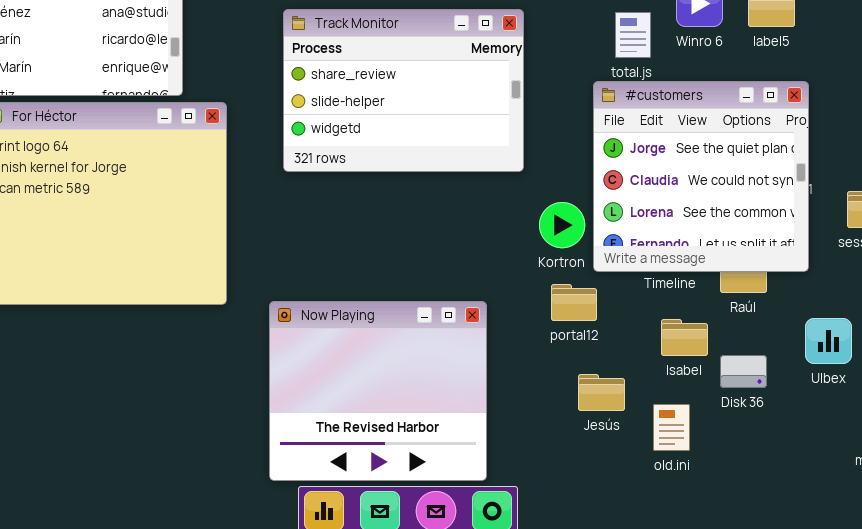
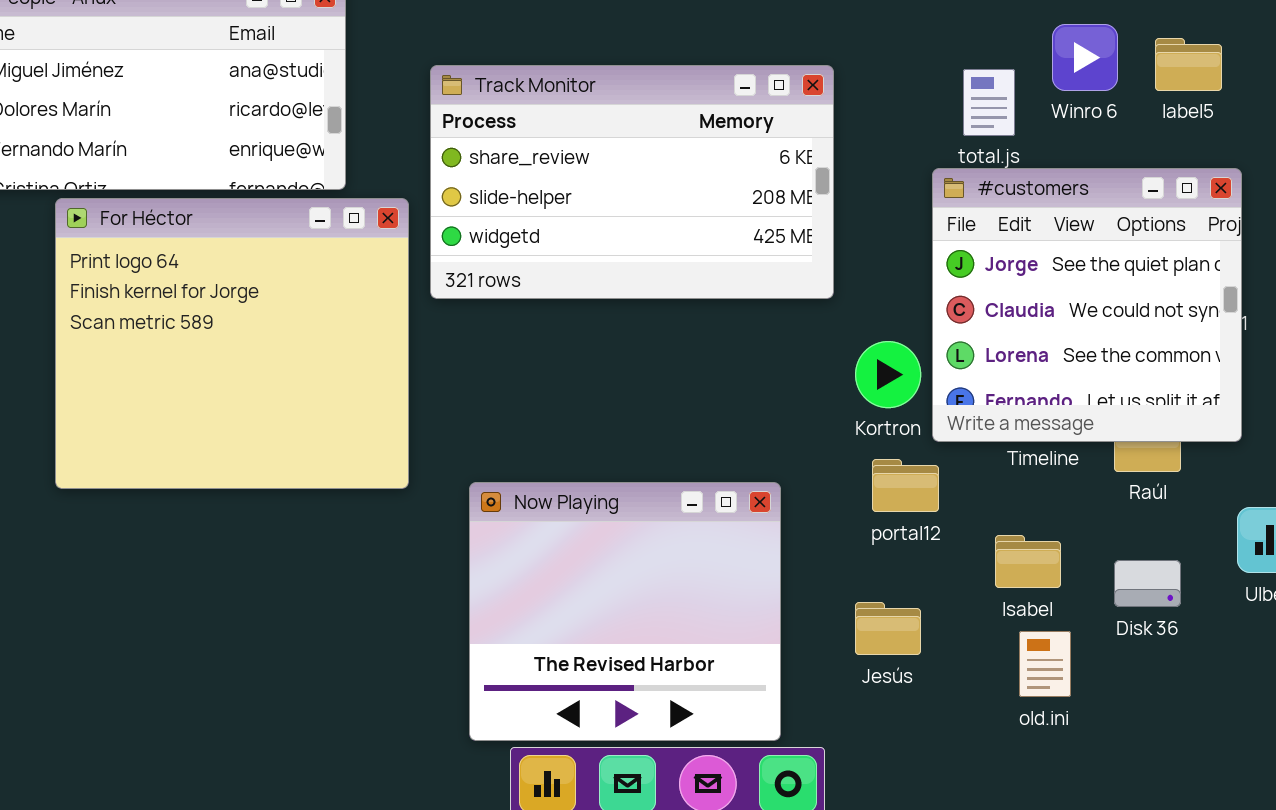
Track Monitor: [283,9,524,172] -> [430,65,834,299], resized
Isabel: [661,319,708,356] -> [995,535,1061,588], moved
Jesús: [578,374,625,411] -> [855,602,921,655], moved

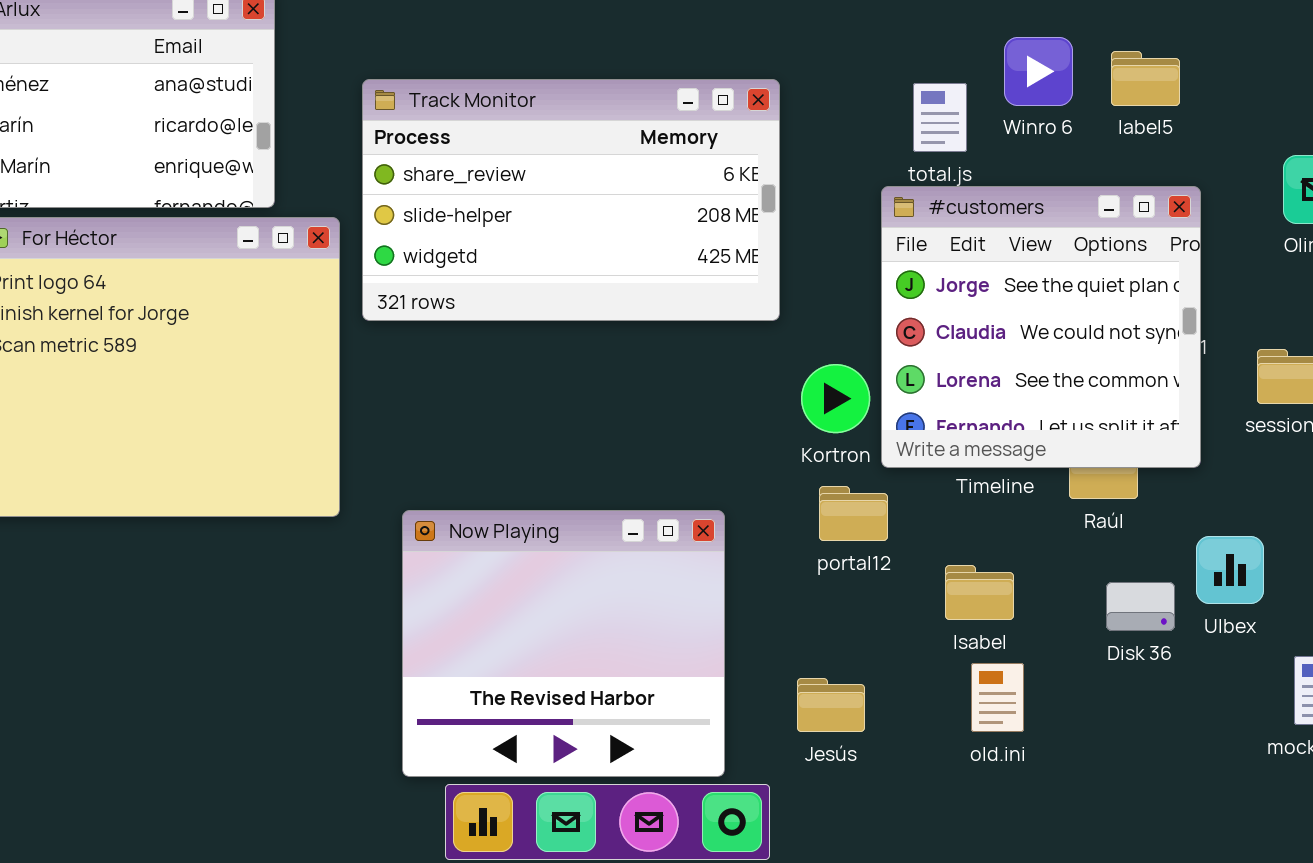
Disk 36: [1114,560,1181,607] -> [1106,582,1175,631], moved
Jesús: [855,602,921,655] -> [797,678,865,732], moved

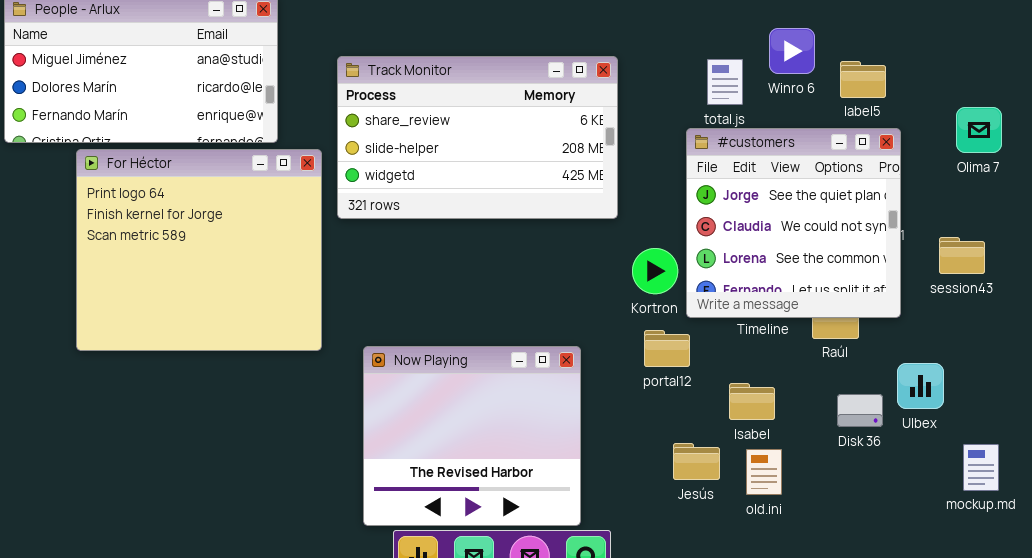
label5: [1111,51,1180,106] -> [840,61,886,98], moved
Jesús: [797,678,865,732] -> [673,443,720,480], moved

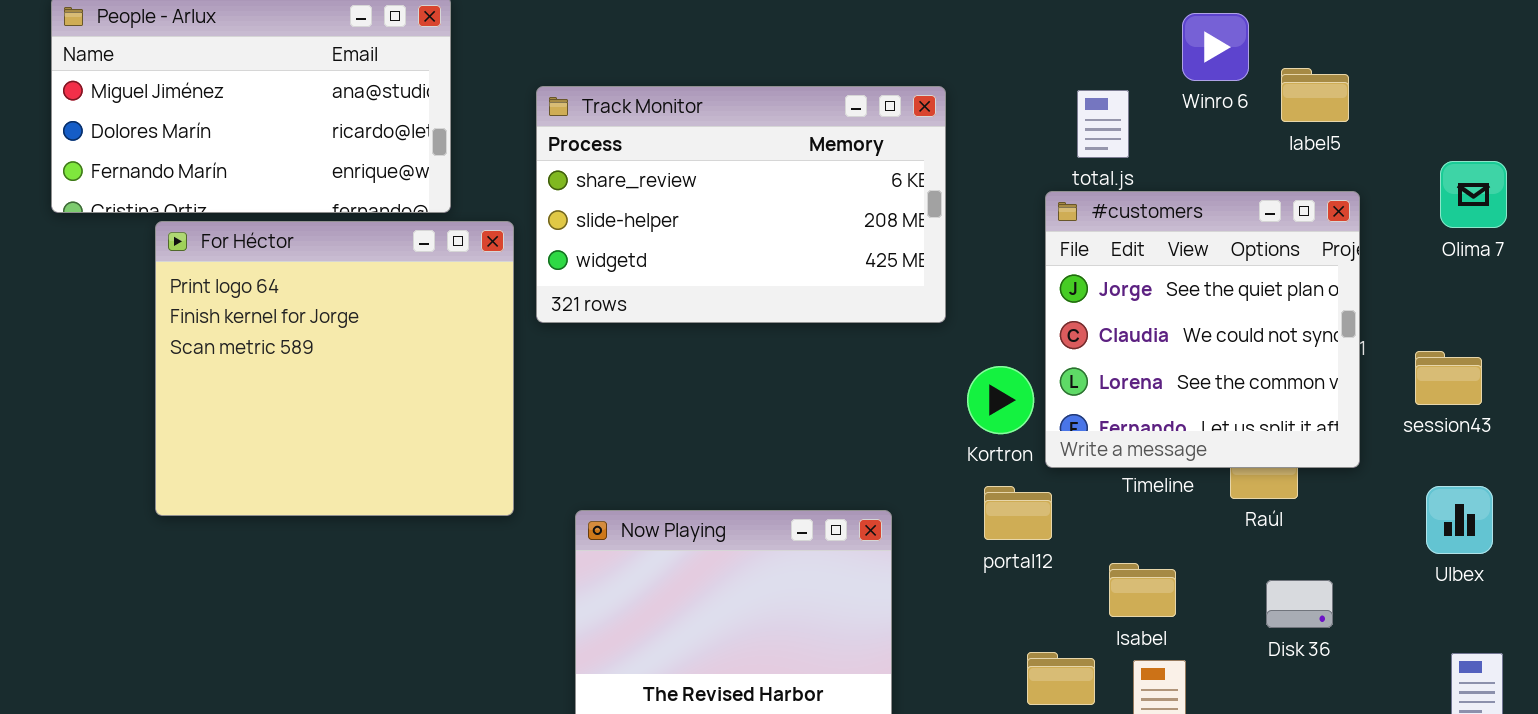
Winro 6: [769,28,815,74] -> [1182,13,1249,81], moved
label5: [840,61,886,98] -> [1281,68,1349,122], moved
Ulbex: [897,363,944,409] -> [1426,486,1493,554], moved

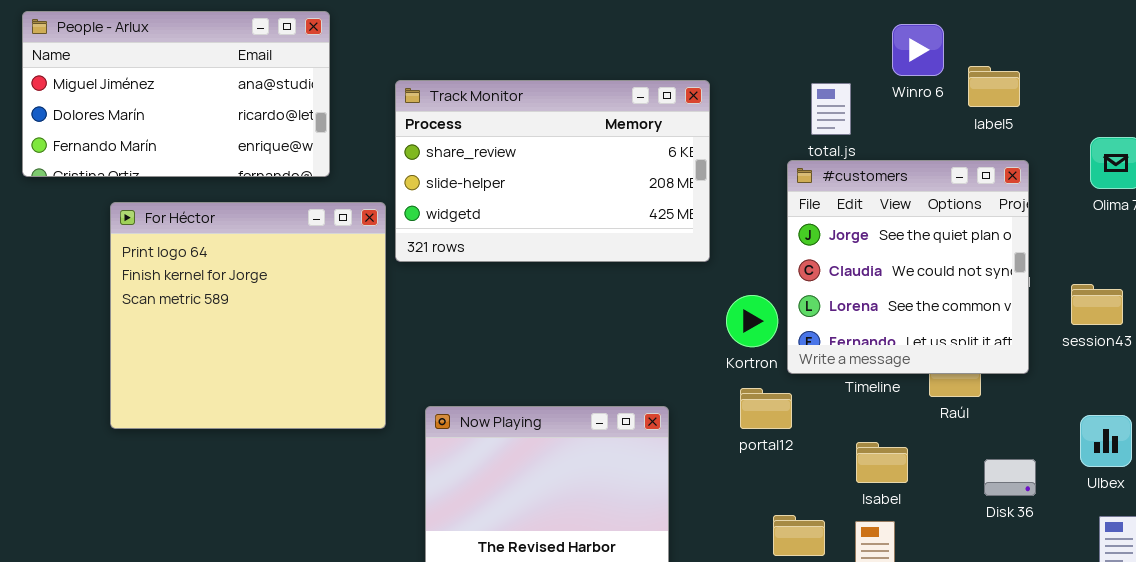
For Héctor: [155,221,514,516] -> [110,202,386,429], moved
Ulbex: [1426,486,1493,554] -> [1080,415,1132,467], moved
Isabel: [1109,563,1176,617] -> [856,442,908,483], moved
Disk 36: [1266,580,1333,628] -> [984,459,1036,496], moved

